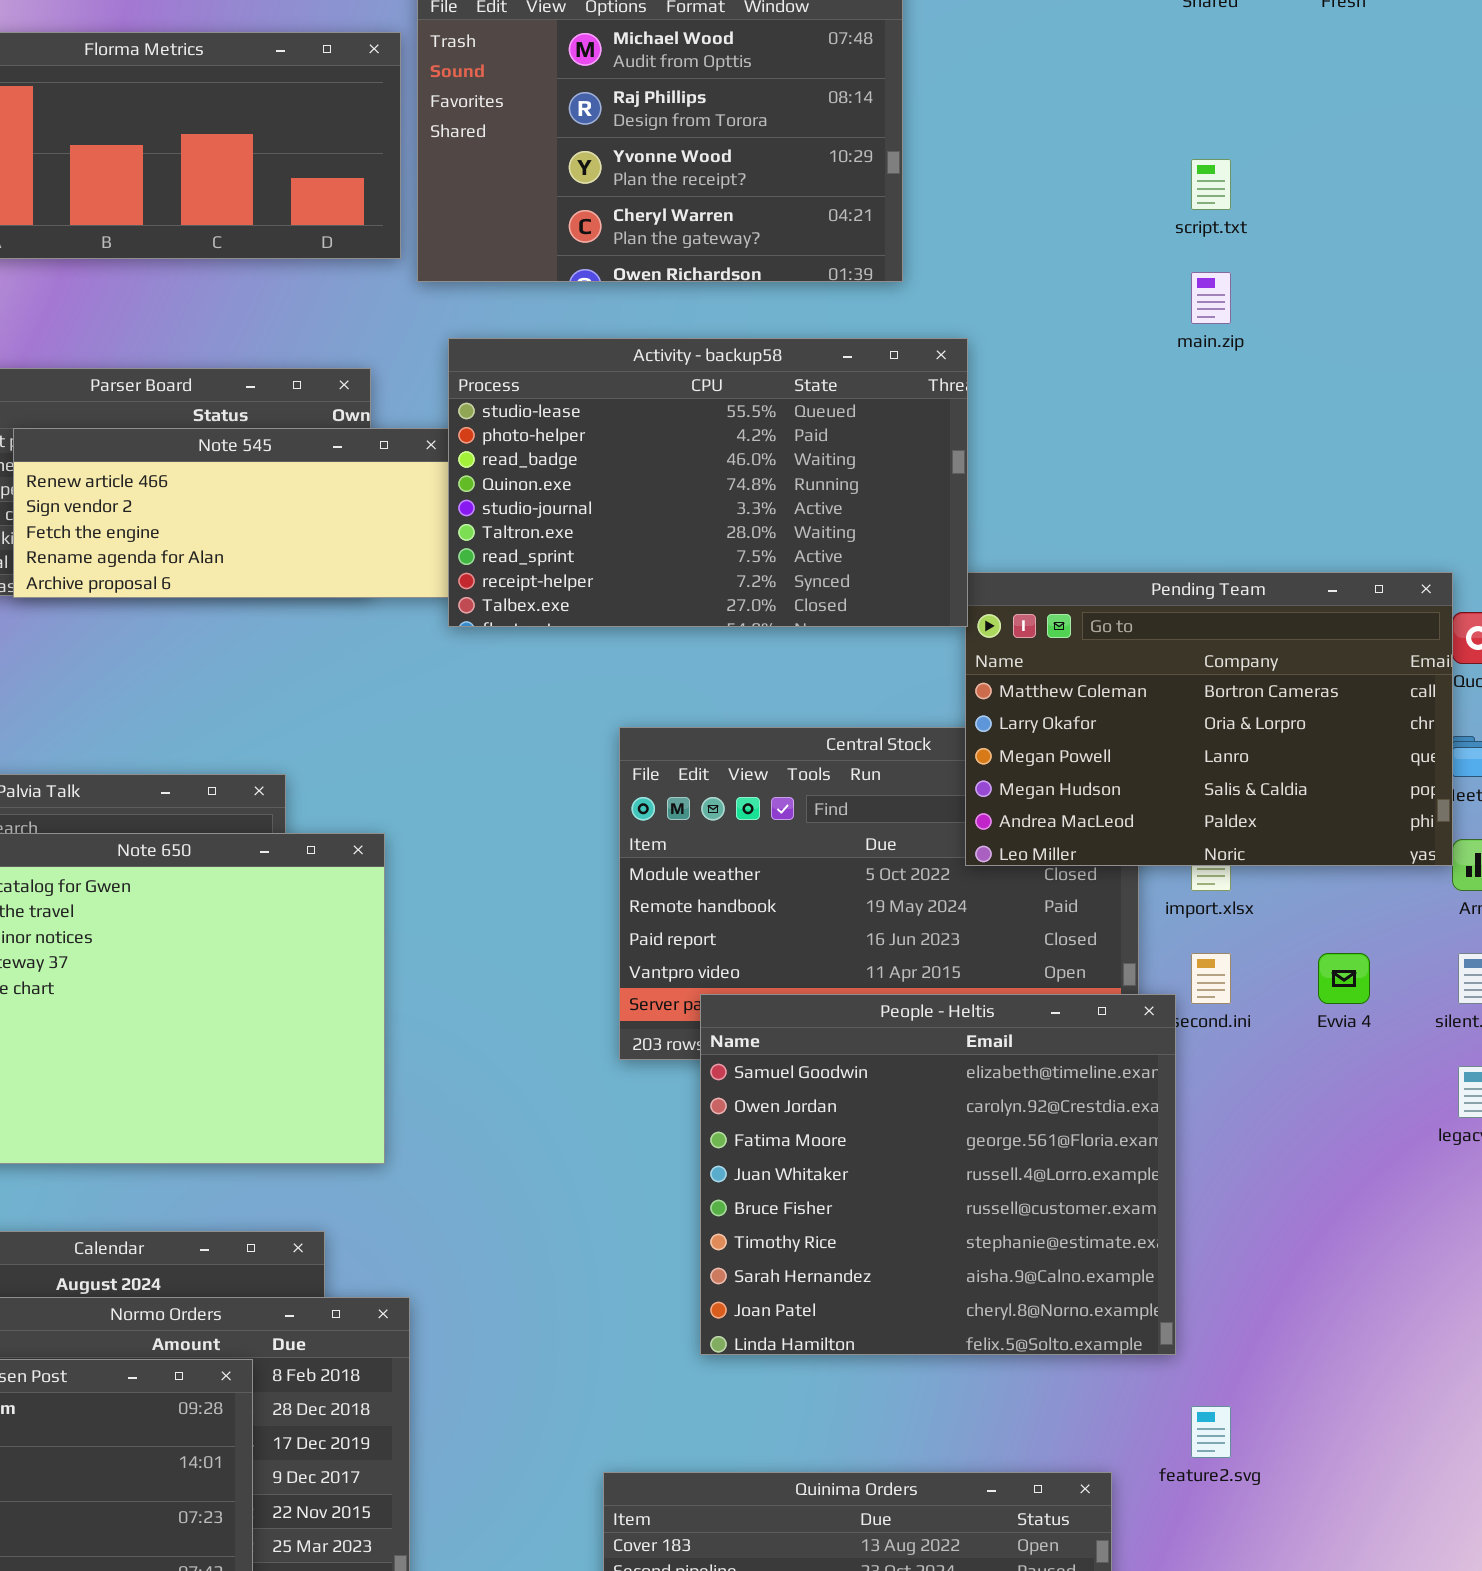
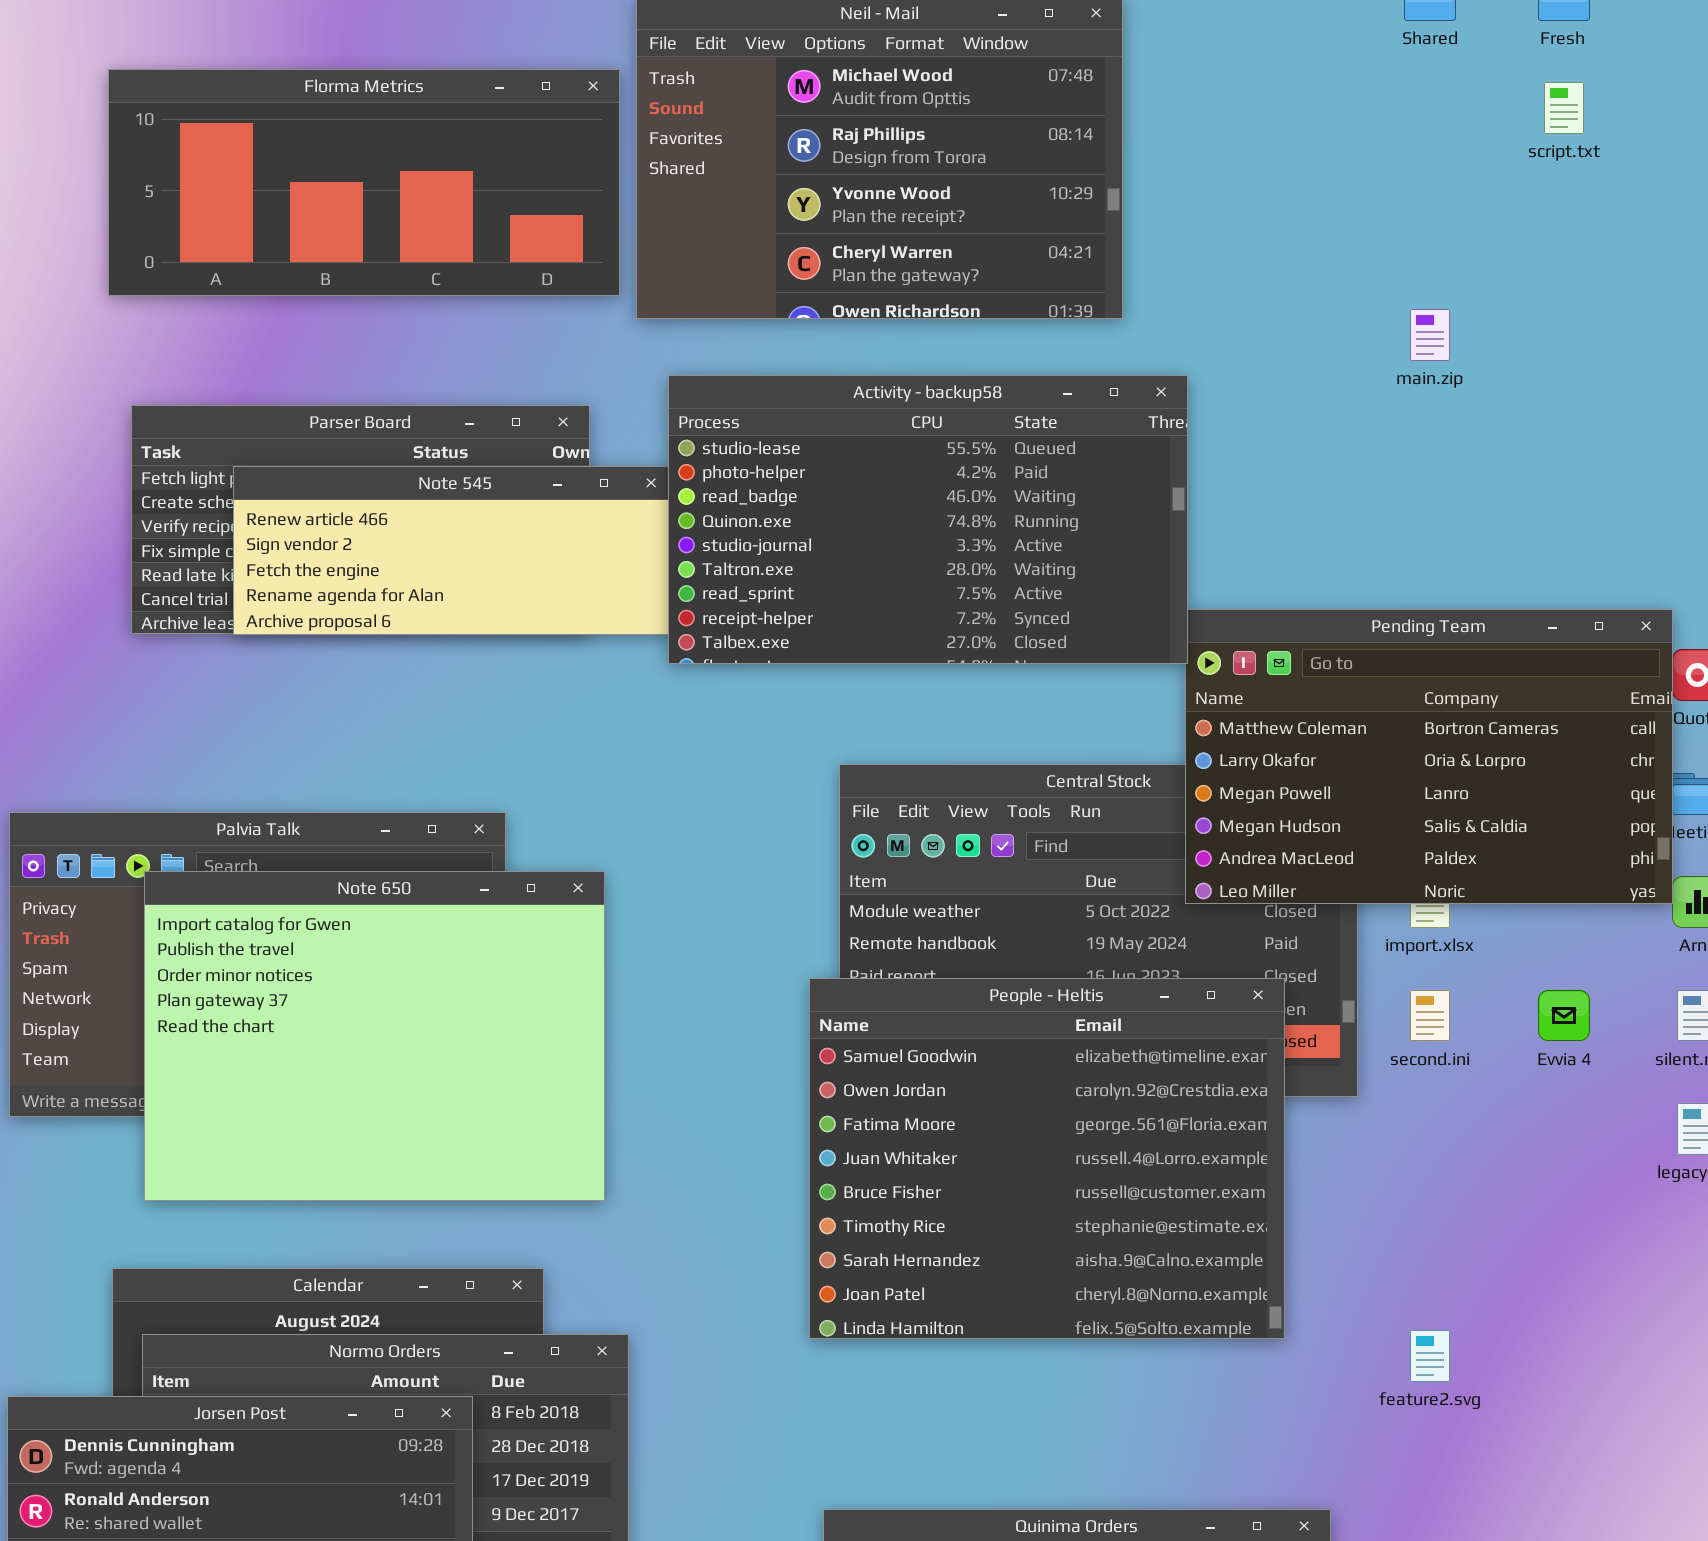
script.txt: [1191,159,1231,210] -> [1544,82,1584,134], moved
People - Heltis: [700,994,1176,1355] -> [809,978,1285,1339], moved
feature2.svg: [1191,1406,1231,1458] -> [1410,1330,1450,1382], moved

